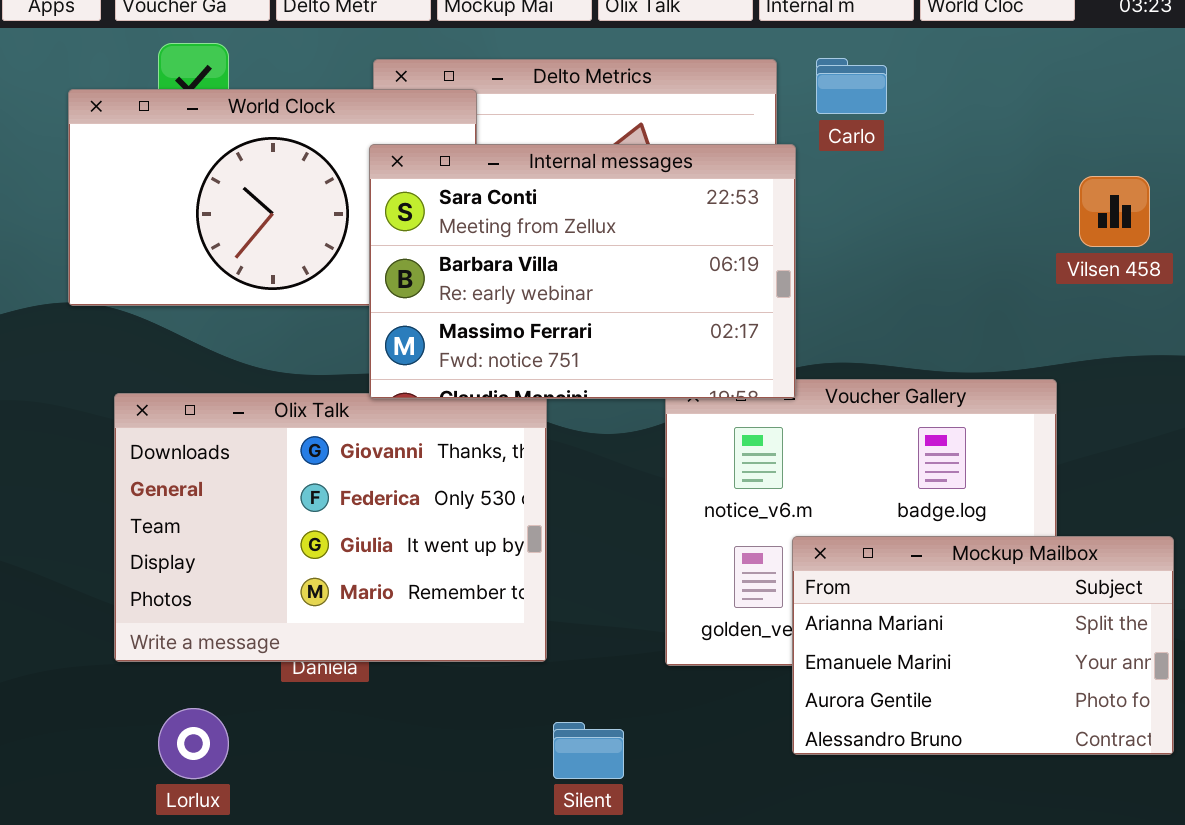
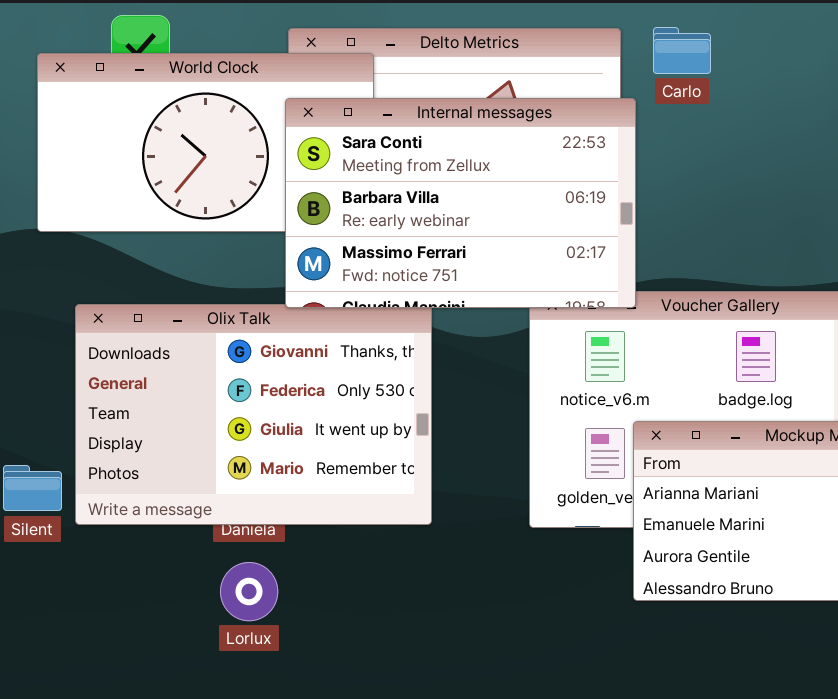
Lorlux: [158,708,229,779] -> [220,562,278,621], moved
Silent: [553,722,624,779] -> [3,465,62,511], moved

